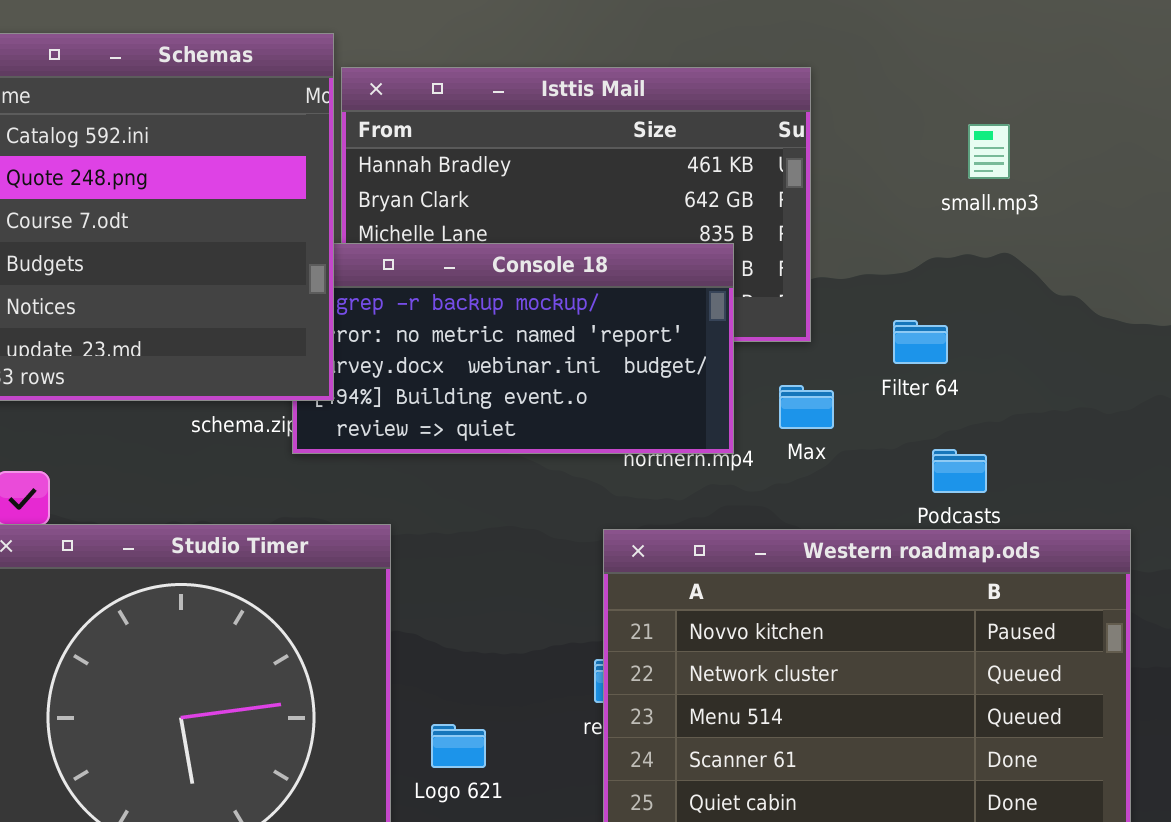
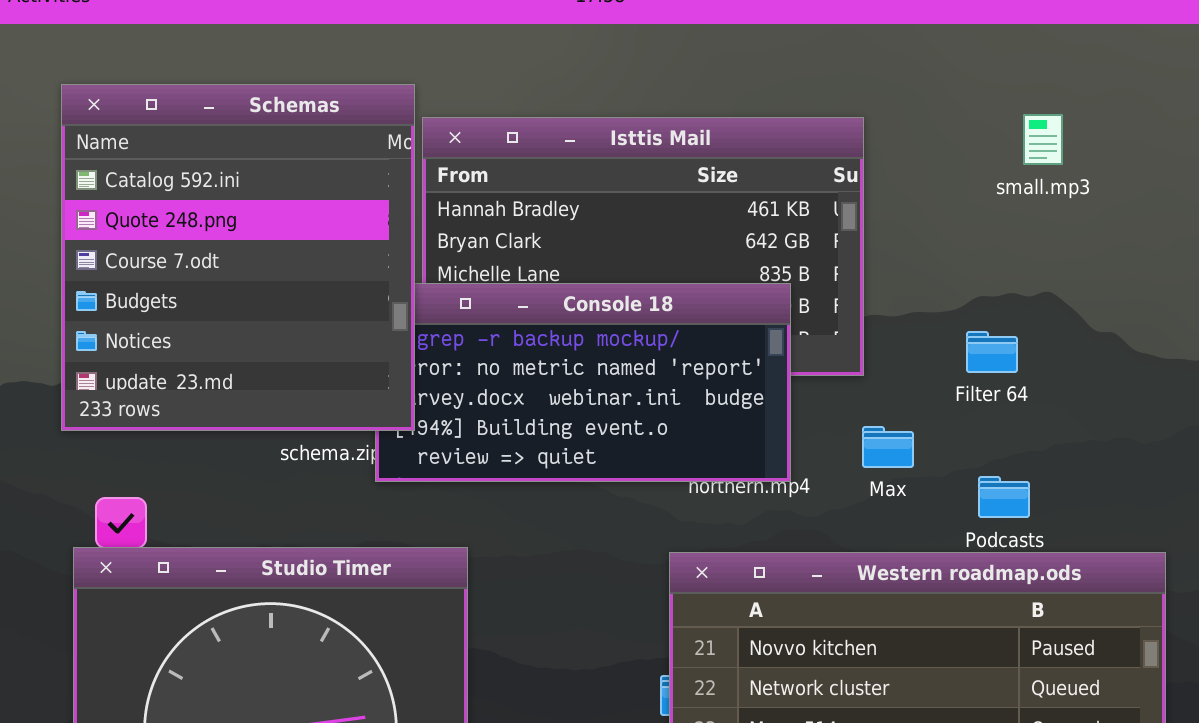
small.mp3: [968,124,1010,179] -> [1023,114,1063,165], moved
Filter 64: [893,320,948,364] -> [966,331,1018,373], moved
Max: [779,385,834,429] -> [862,426,914,468], moved

